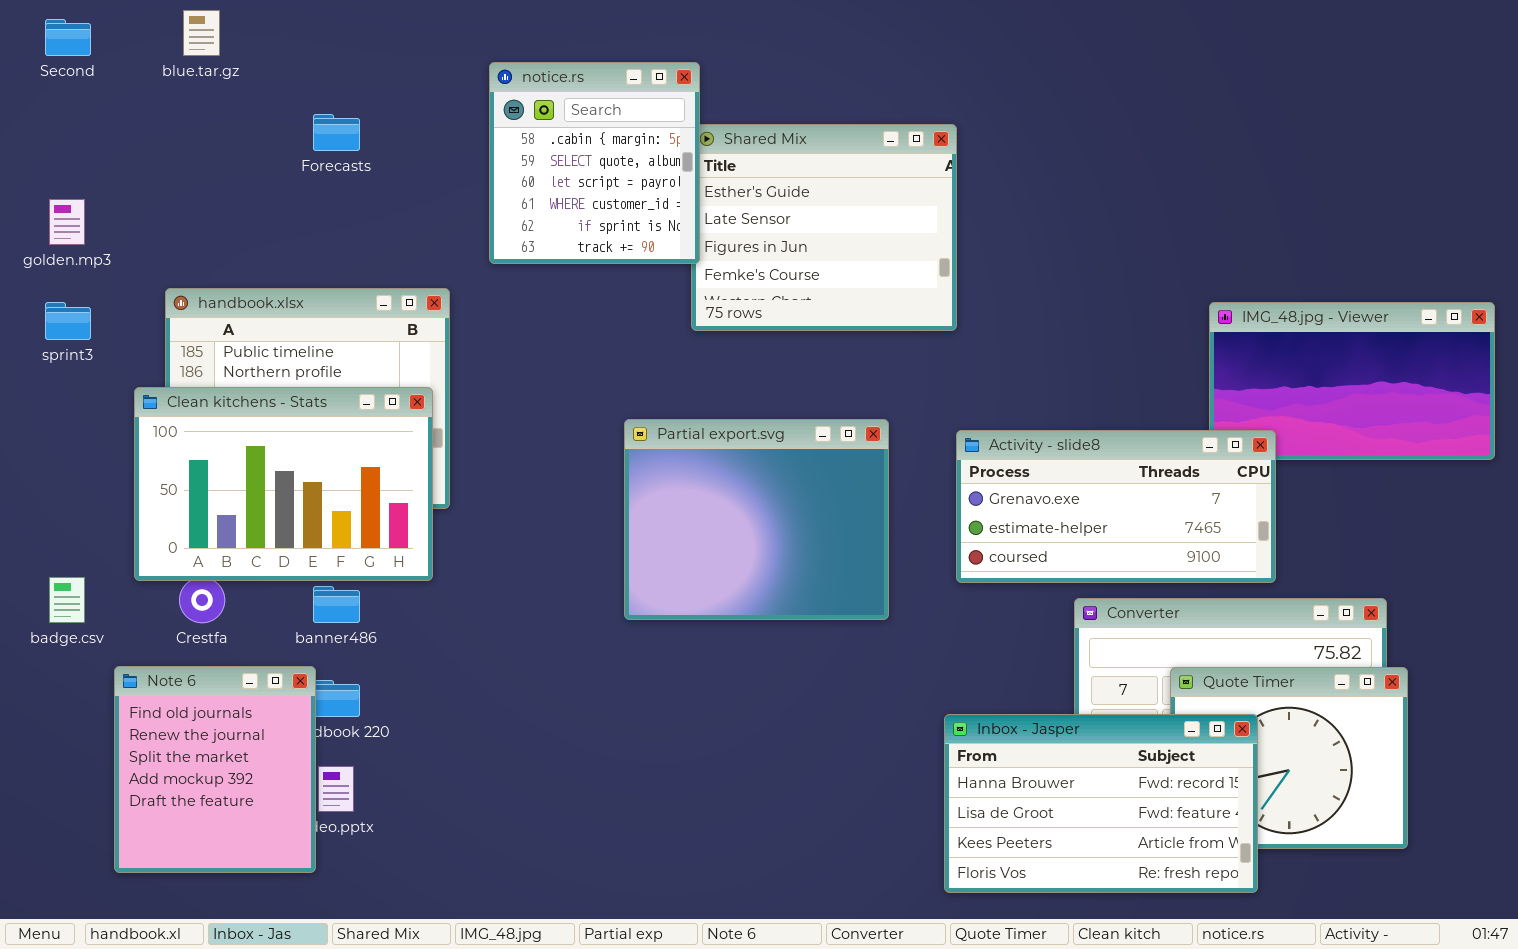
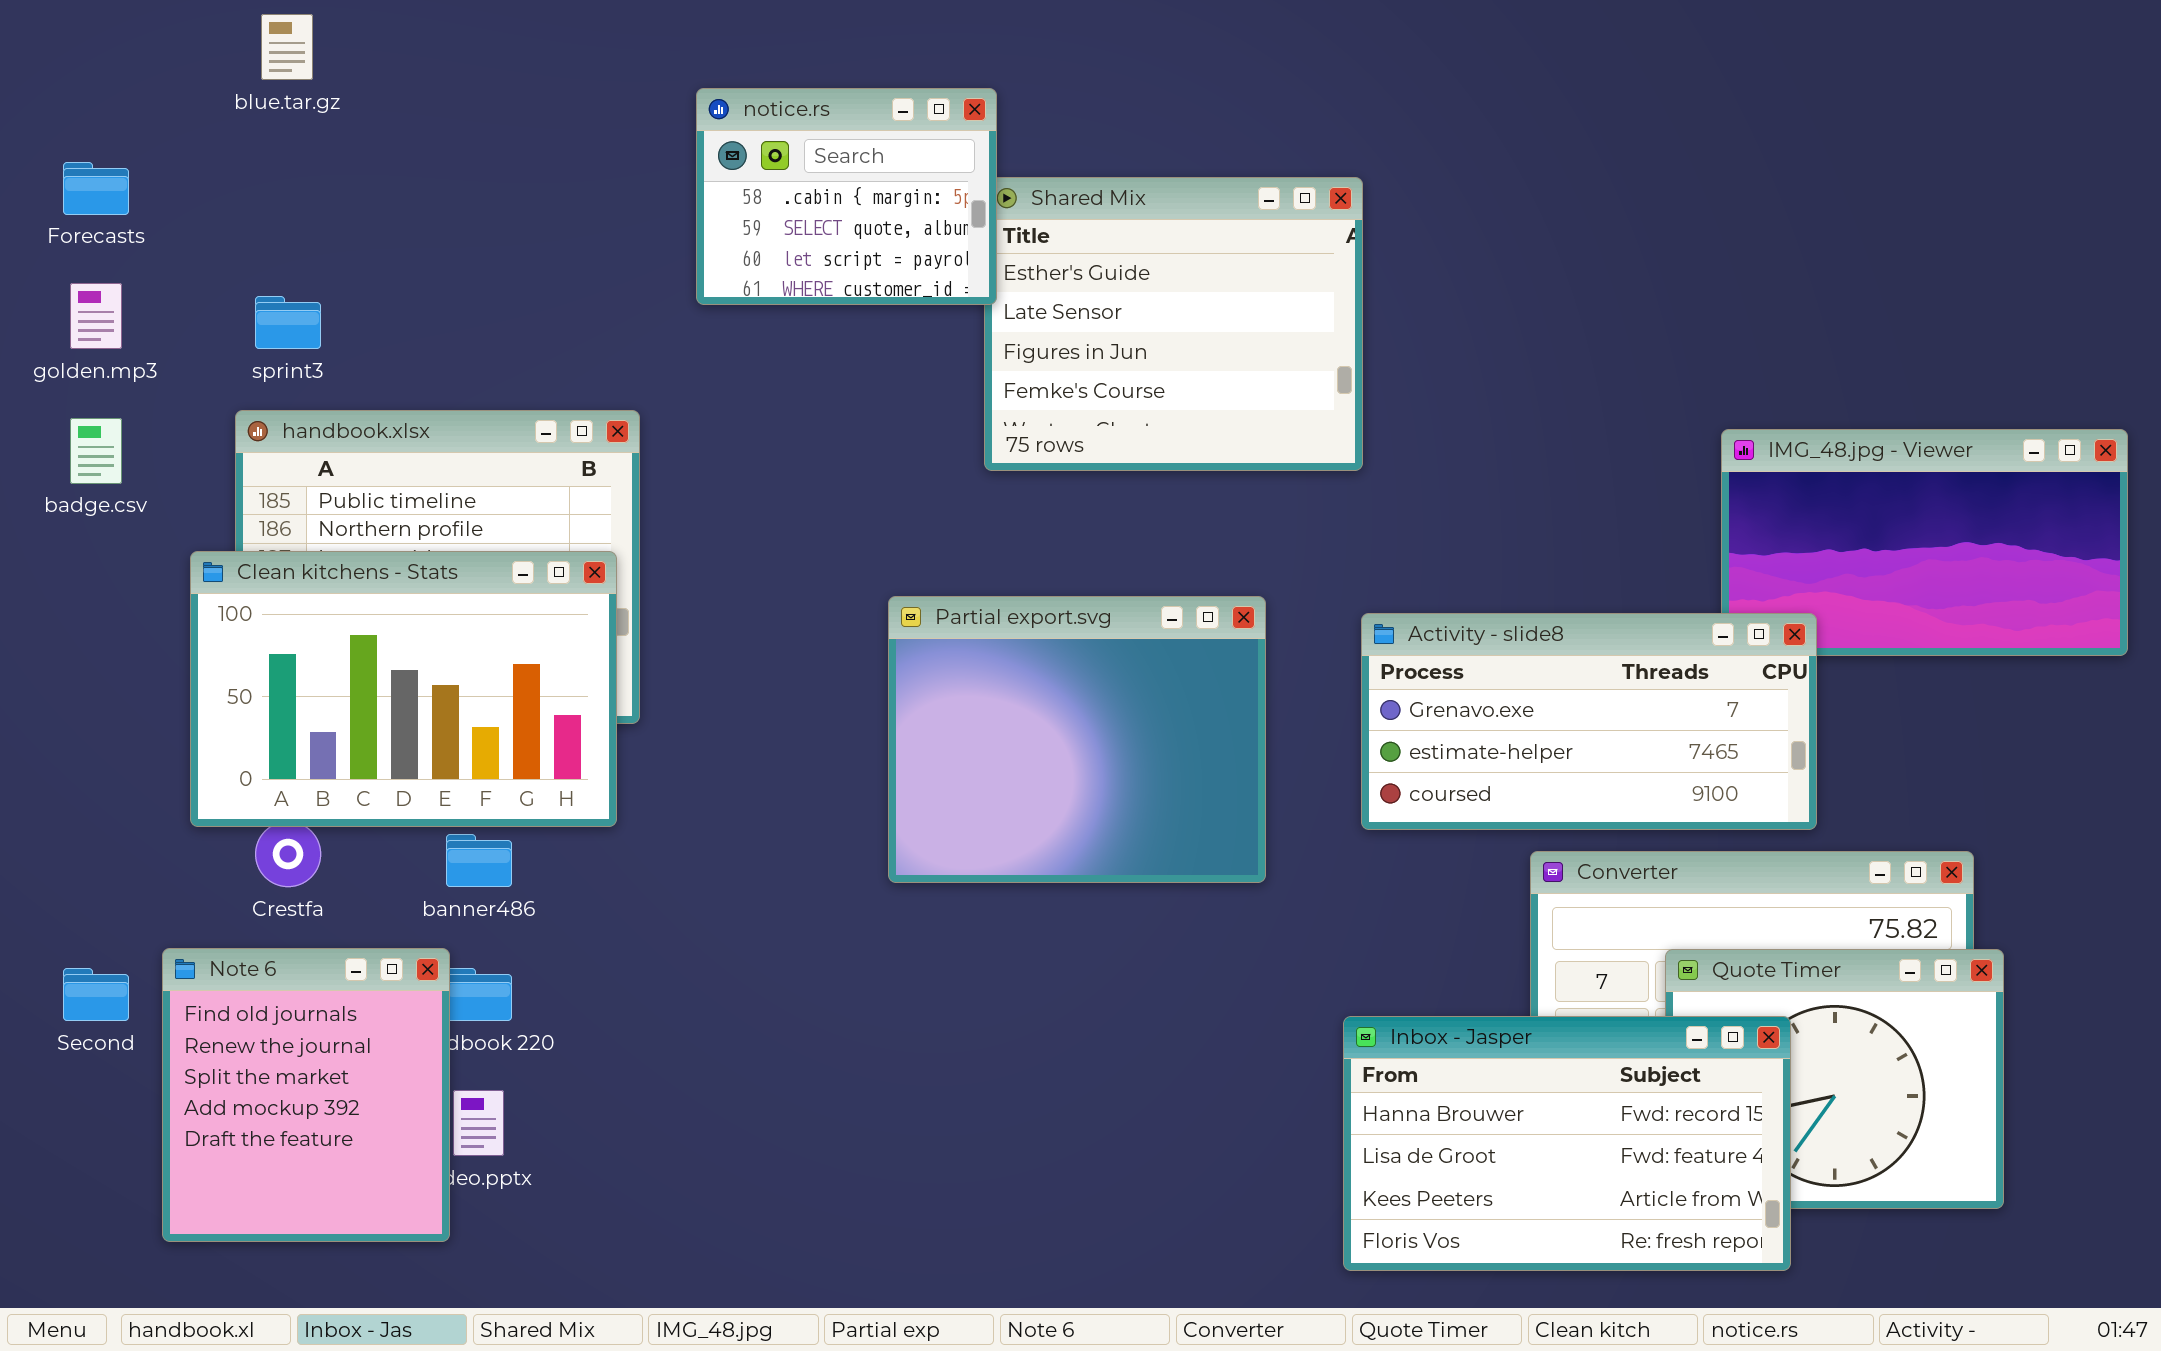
Second: [45,19,91,56] -> [63,968,129,1021], moved
notice.rs: [489,62,700,264] -> [696,88,997,305], resized
Forecasts: [313,114,360,151] -> [63,162,129,215], moved
sprint3: [45,302,91,340] -> [255,296,321,349], moved
badge.csv: [49,577,85,623] -> [70,418,122,484], moved

